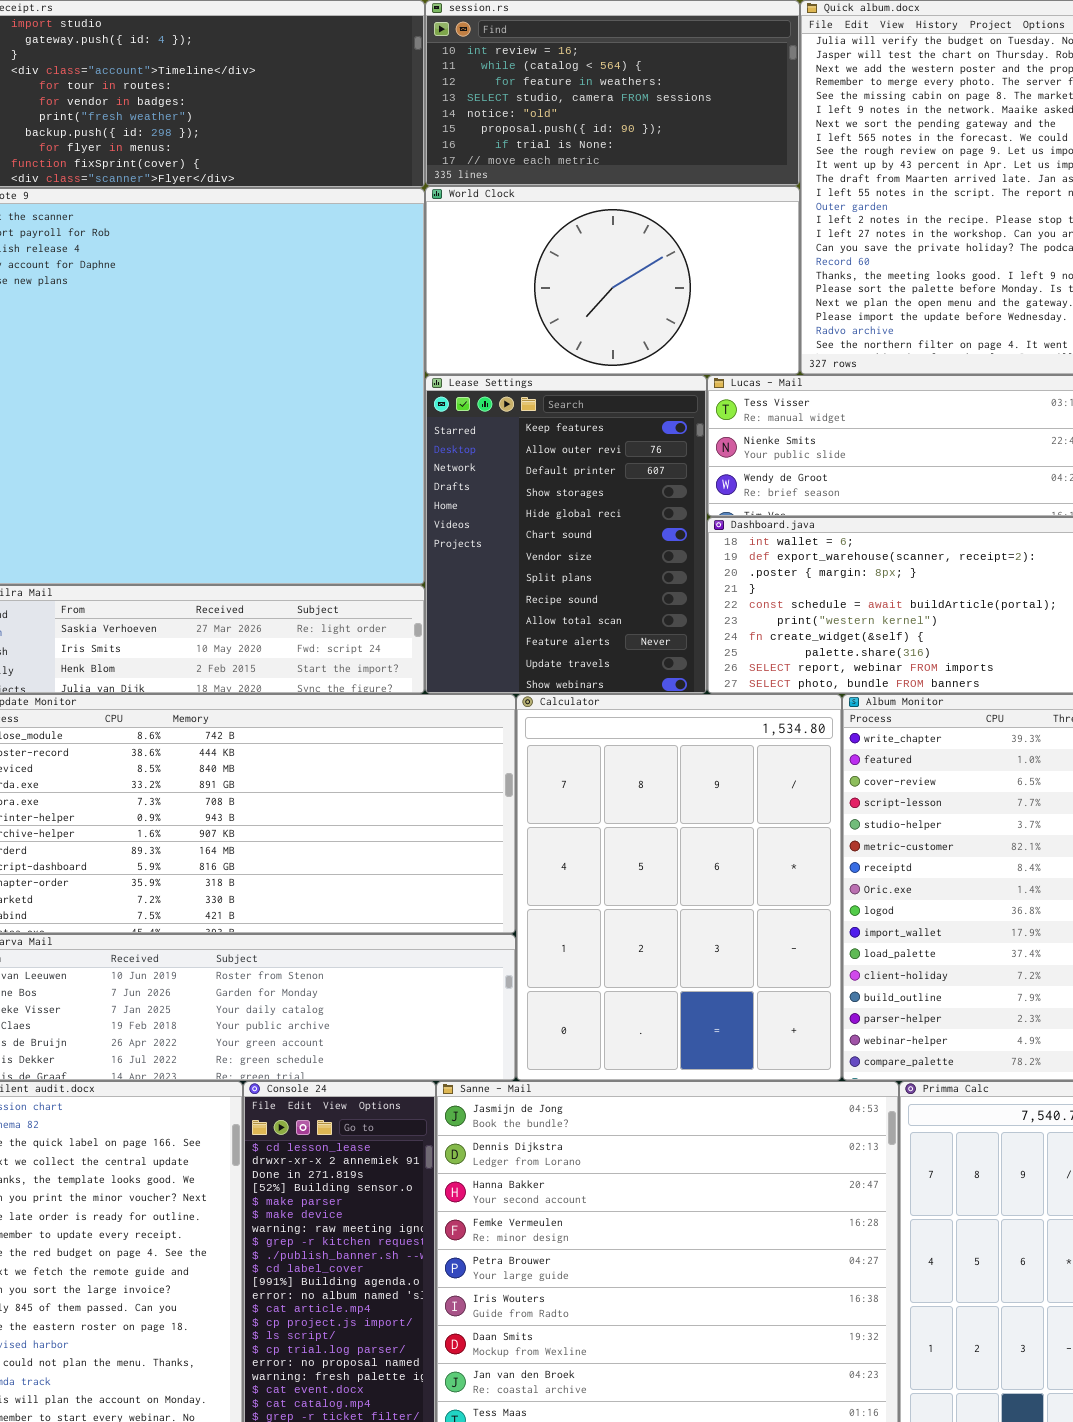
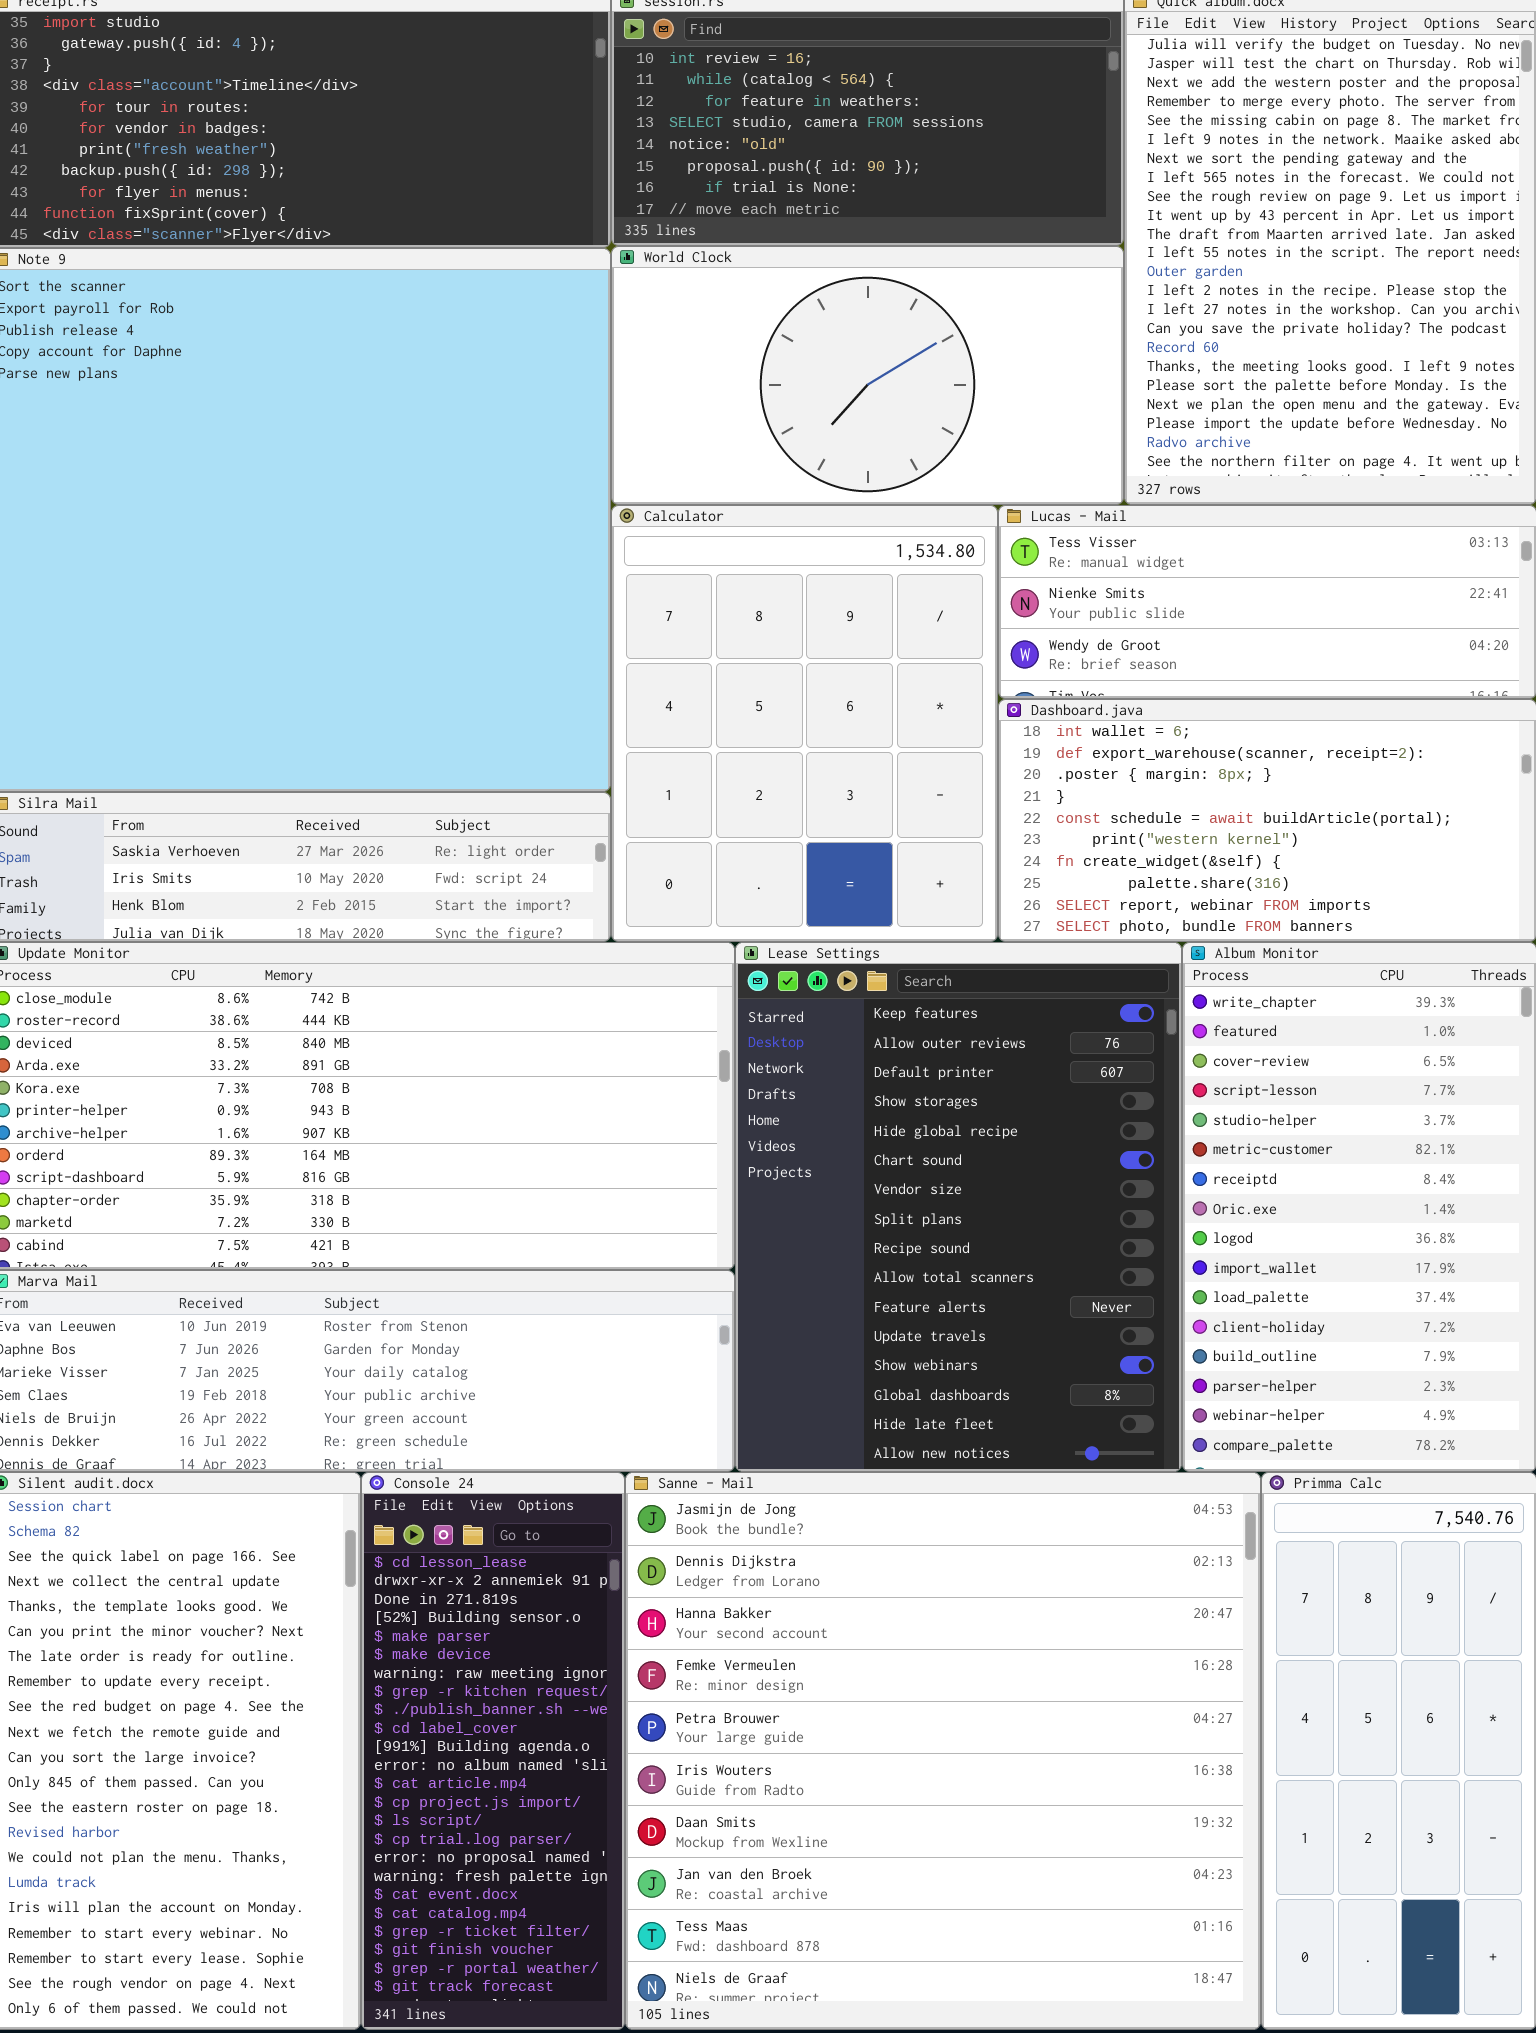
Lease Settings: [425,375,707,694] -> [735,942,1182,1472], moved, resized
Calculator: [516,694,842,1081] -> [611,505,998,942], moved, resized

